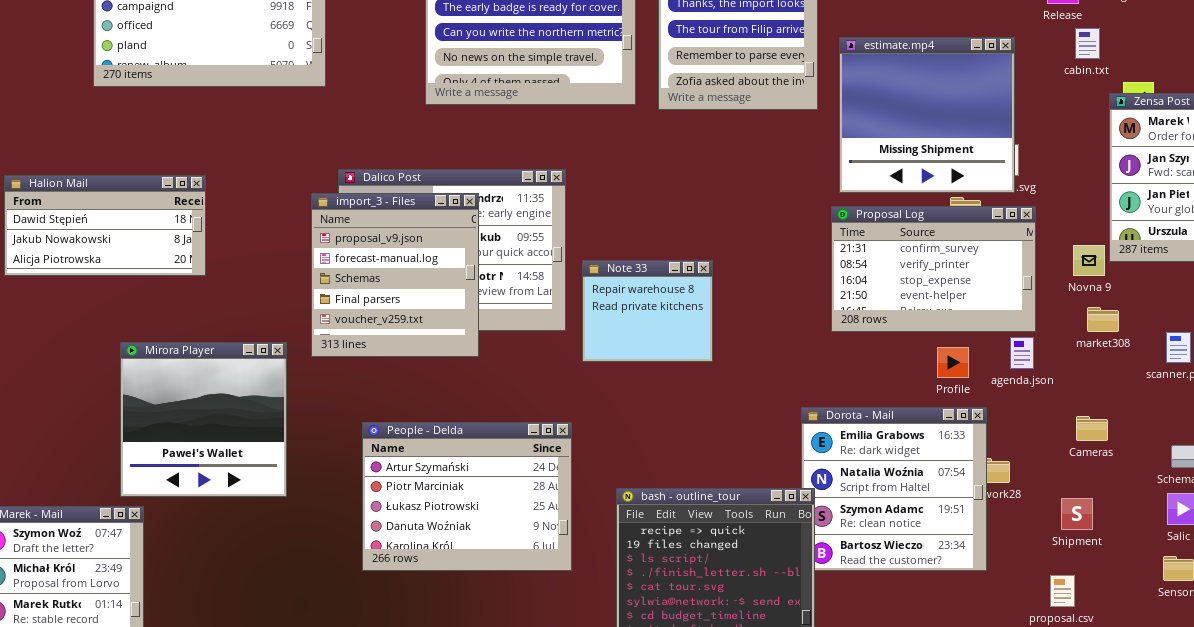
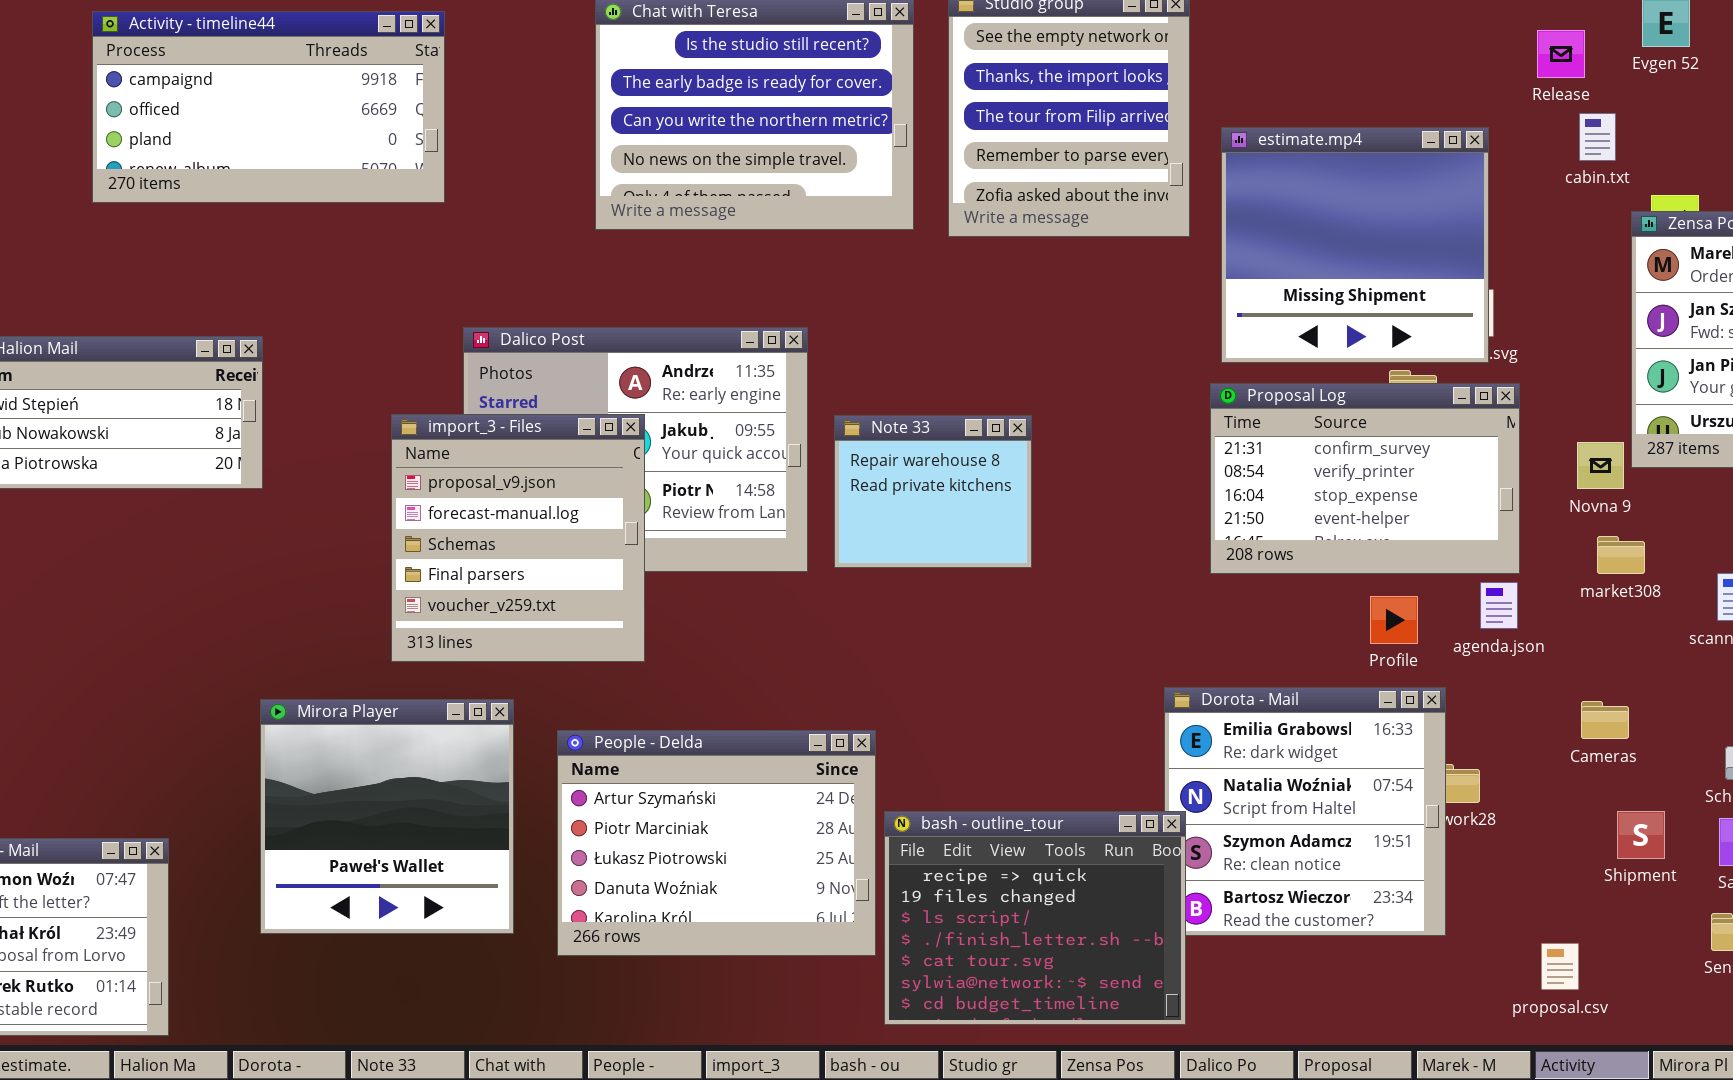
import_3 - Files: [311,193,479,357] -> [391,414,645,662], moved
Note 33: [582,260,713,362] -> [834,415,1032,568], moved
Mirora Player: [120,342,287,497] -> [260,699,514,934], moved
People - Delda: [362,422,572,571] -> [557,730,876,956], moved
Shipment: [1061,498,1093,530] -> [1617,811,1665,859], moved

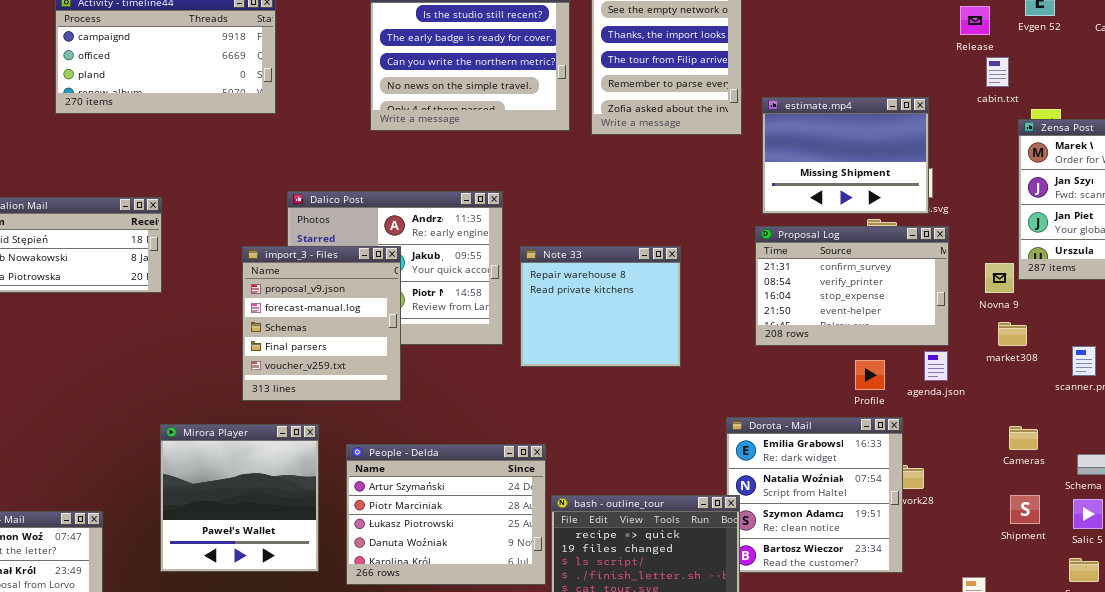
estimate.mp4: [1221,127,1489,363] -> [762,97,929,214], resized
Note 33: [834,415,1032,568] -> [520,246,681,367], resized
Cameras: [1581,701,1629,739] -> [1009,426,1038,450], moved

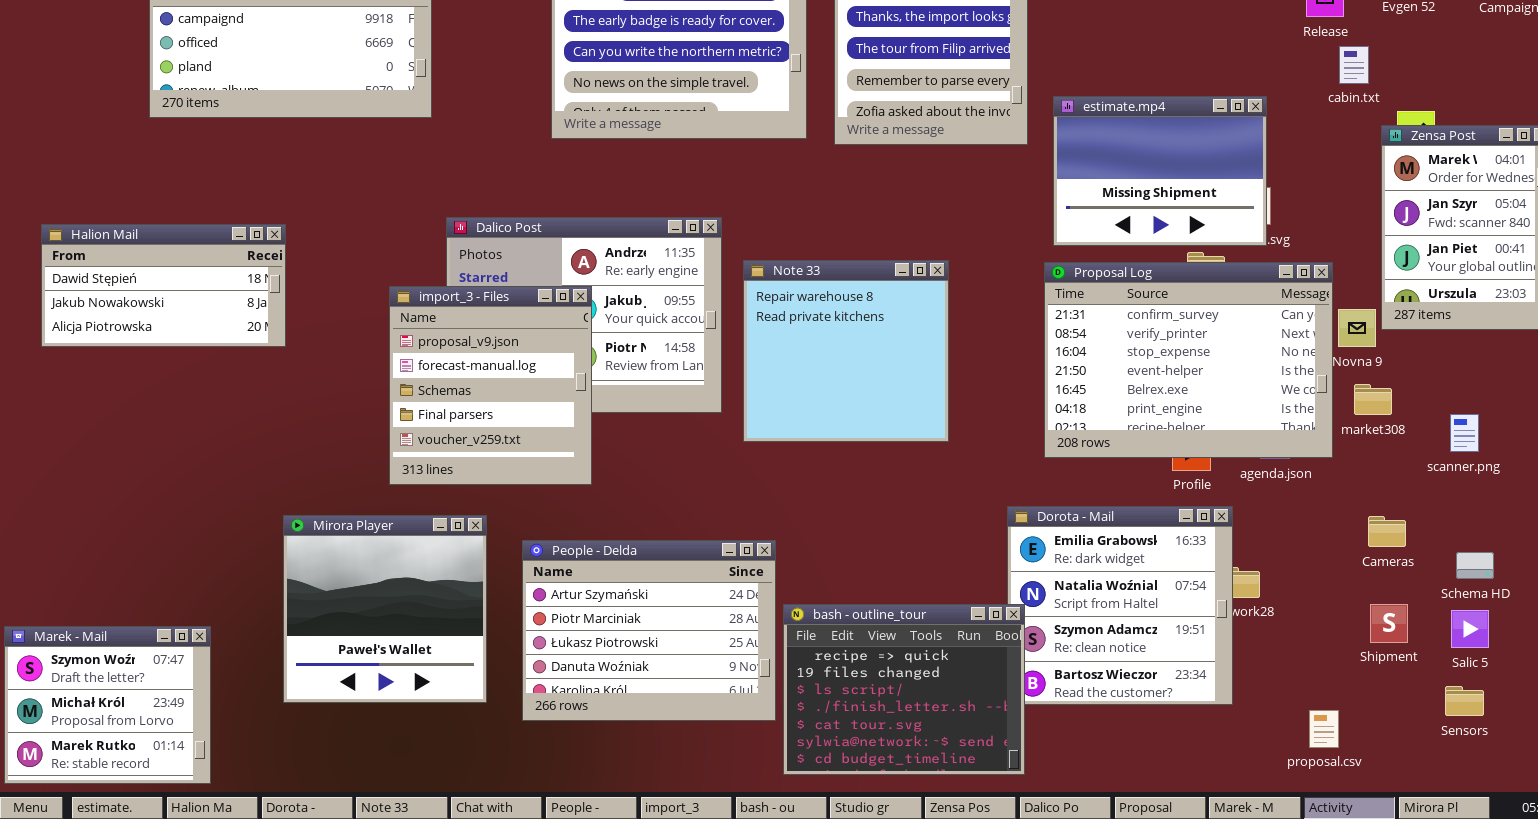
Proposal Log: [755,226,949,346] -> [1044,262,1333,458], resized
Note 33: [520,246,681,367] -> [743,260,949,442], resized

